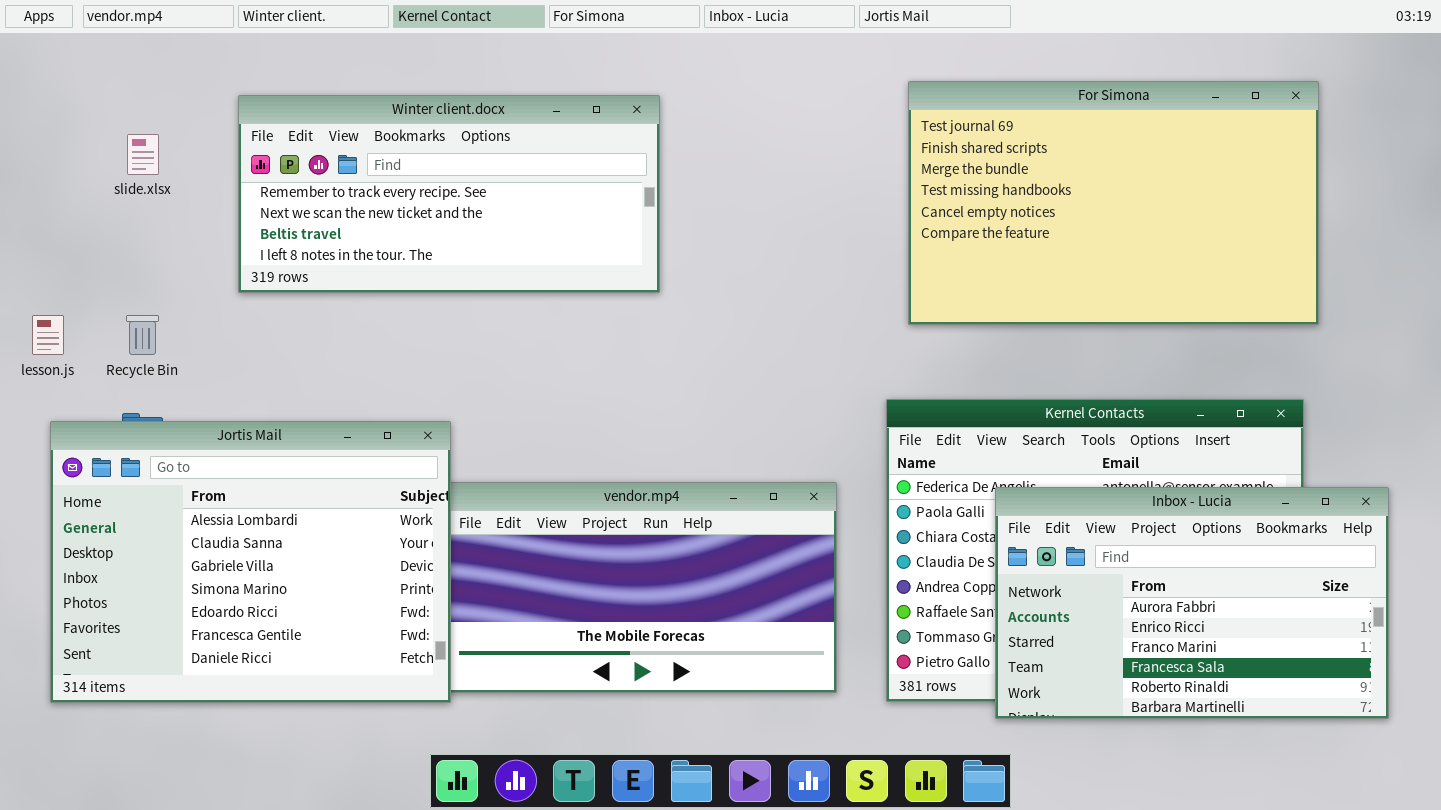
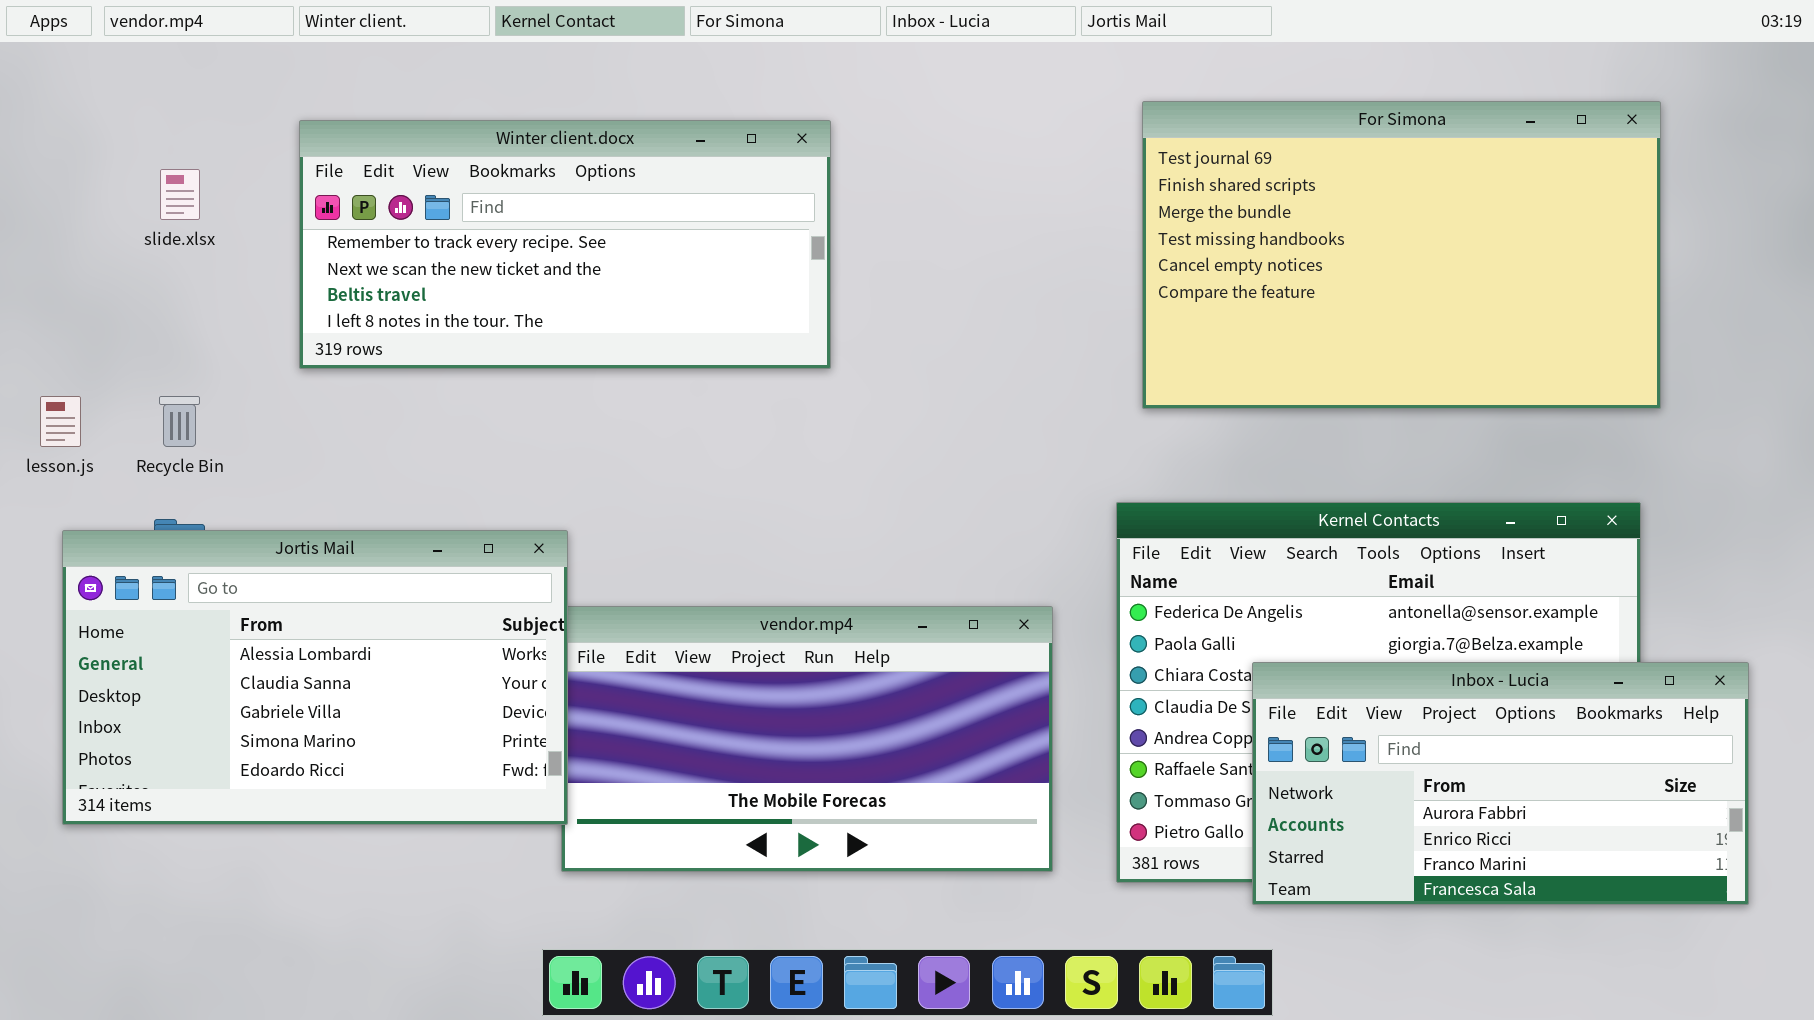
Jortis Mail: [50,421,451,703] -> [62,530,568,825], resized
Inbox - Lucia: [995,487,1389,719] -> [1252,662,1749,905], resized

